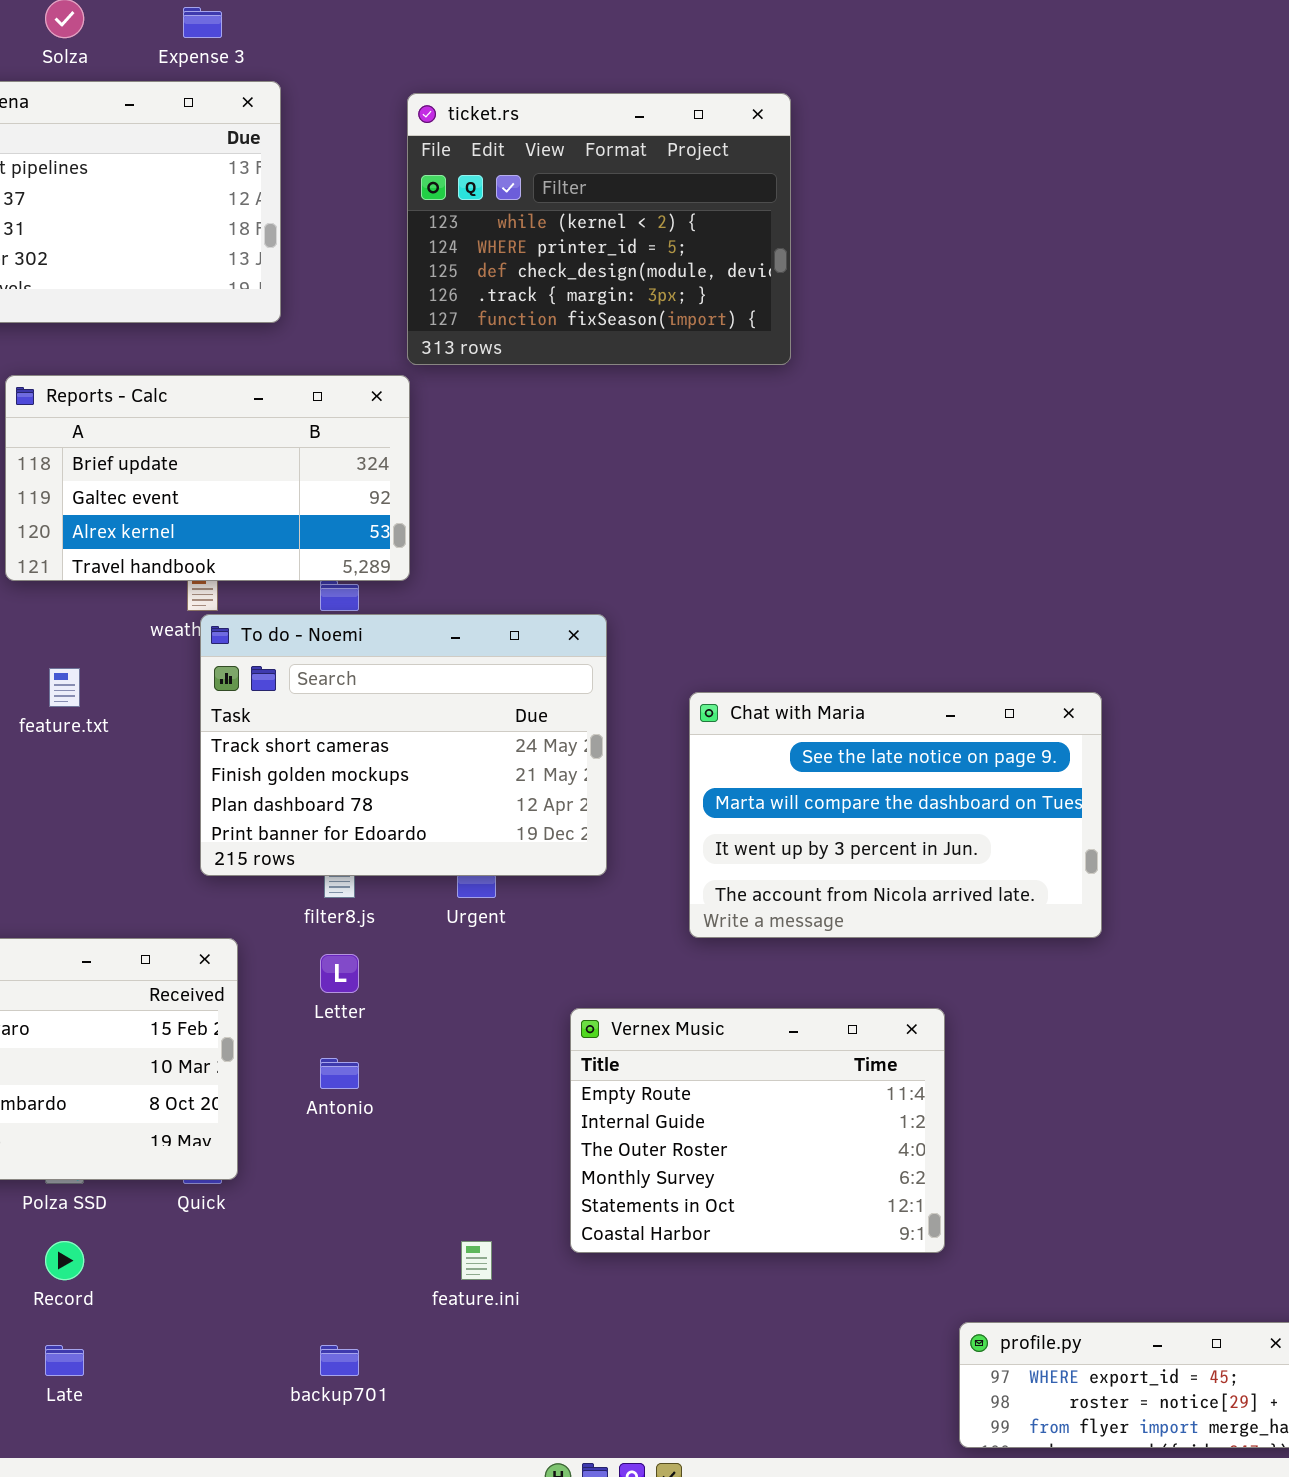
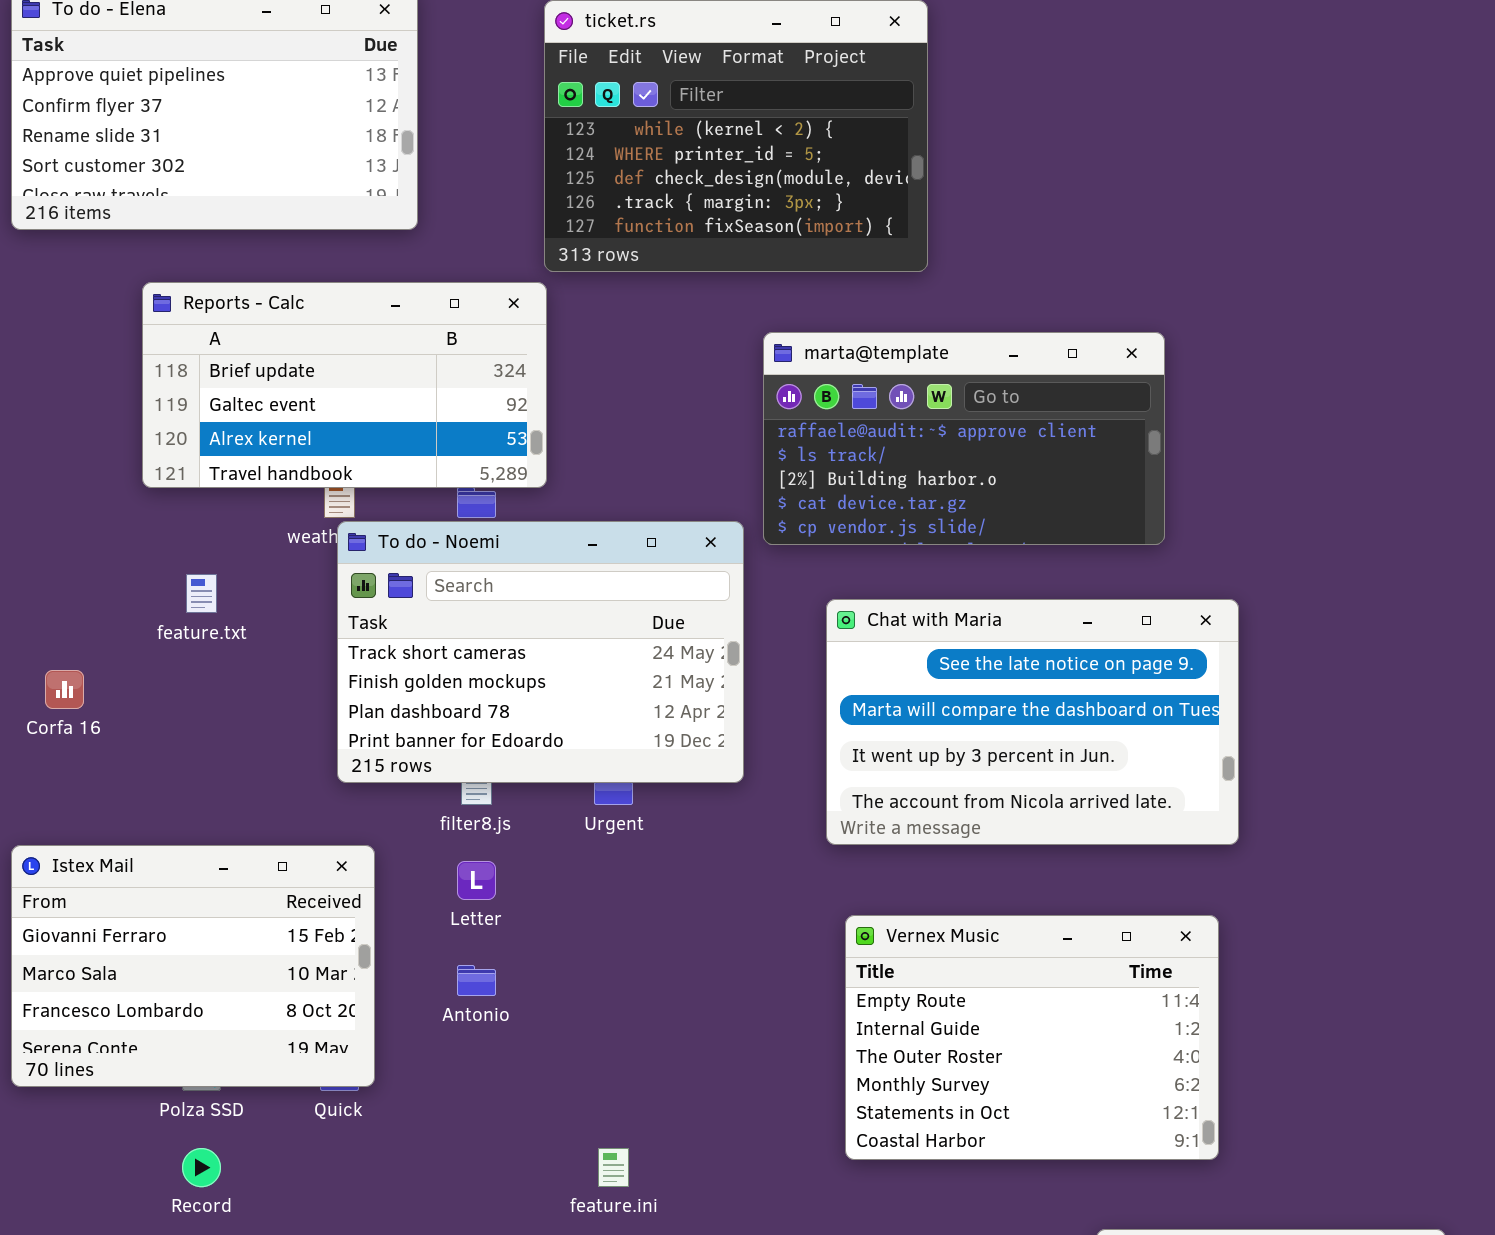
marta@template: none -> [763,332,1165,545], opened
Vernex Music: [570,1008,945,1253] -> [845,915,1219,1160], moved

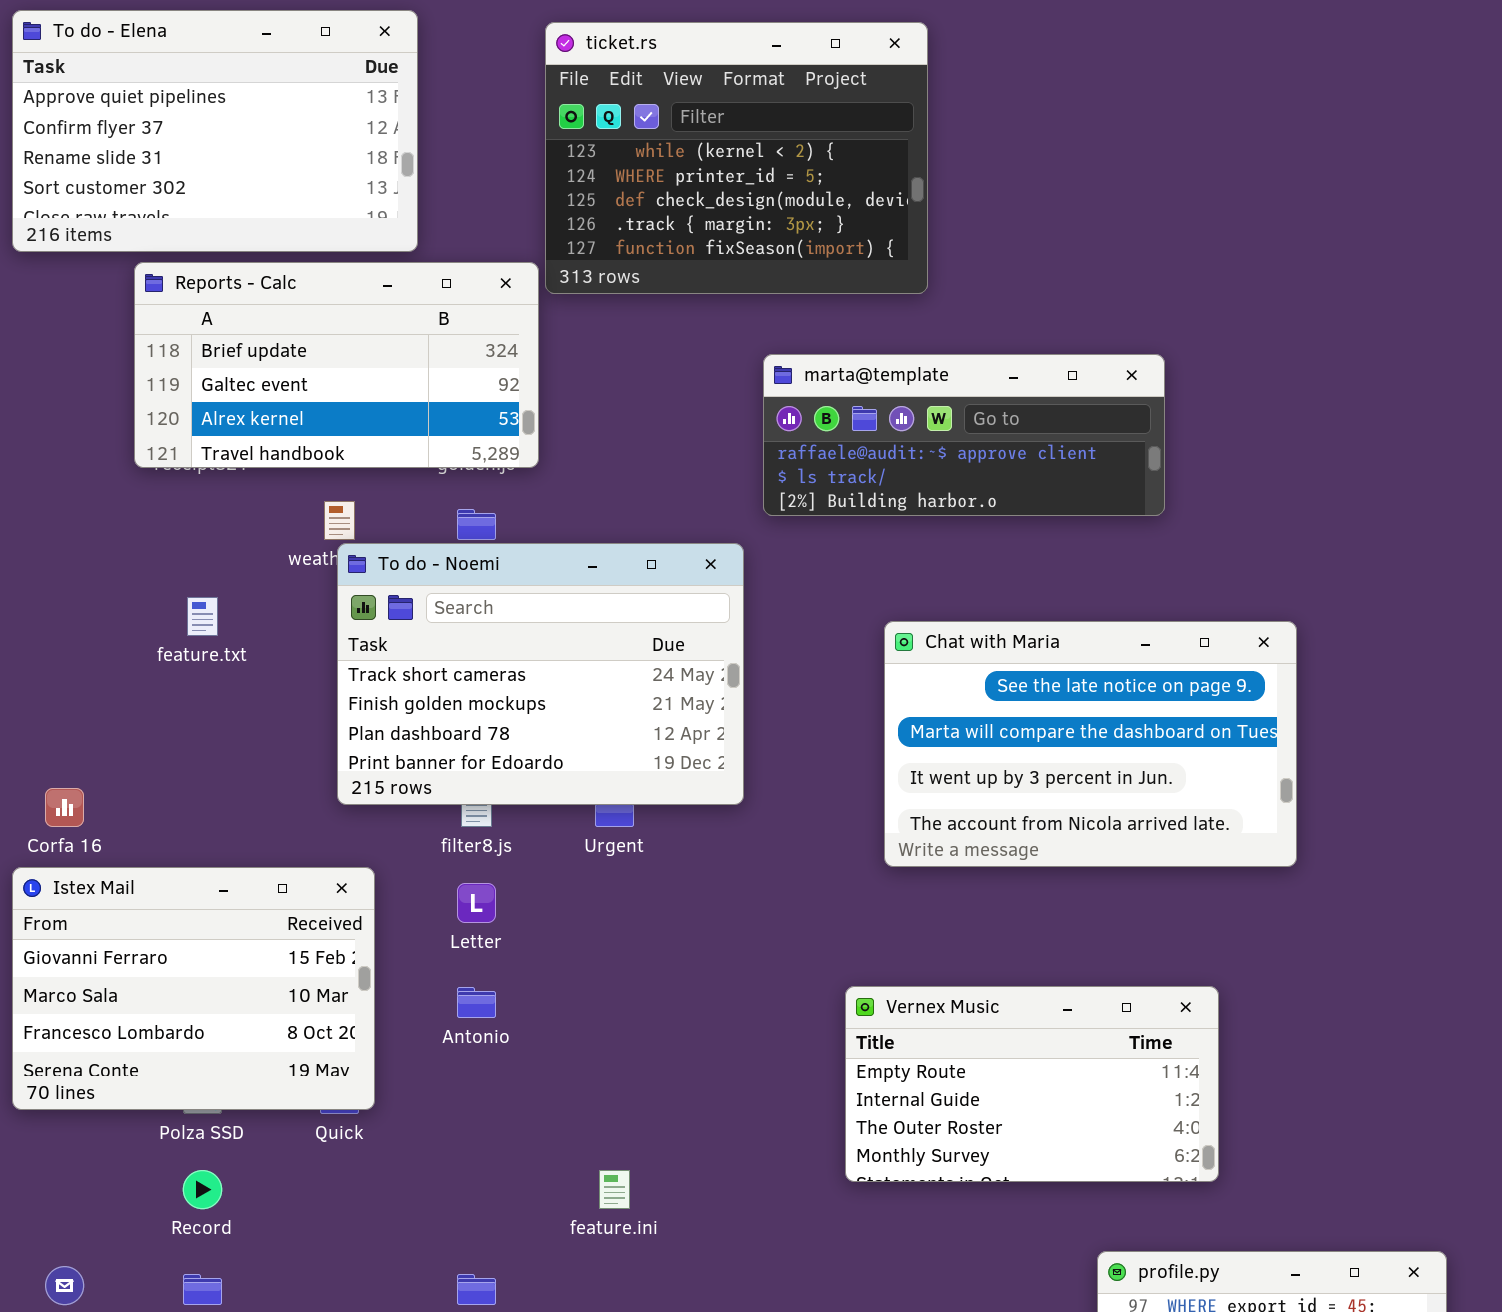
Reports - Calc: [142,282,547,488] -> [134,262,539,468], moved
marta@template: [763,332,1165,545] -> [763,354,1165,516], resized
Chat with Maria: [826,599,1239,845] -> [884,621,1297,867], moved
Corfa 16: [45,670,84,709] -> [45,788,84,827], moved
Vernex Music: [845,915,1219,1160] -> [845,986,1219,1182], resized

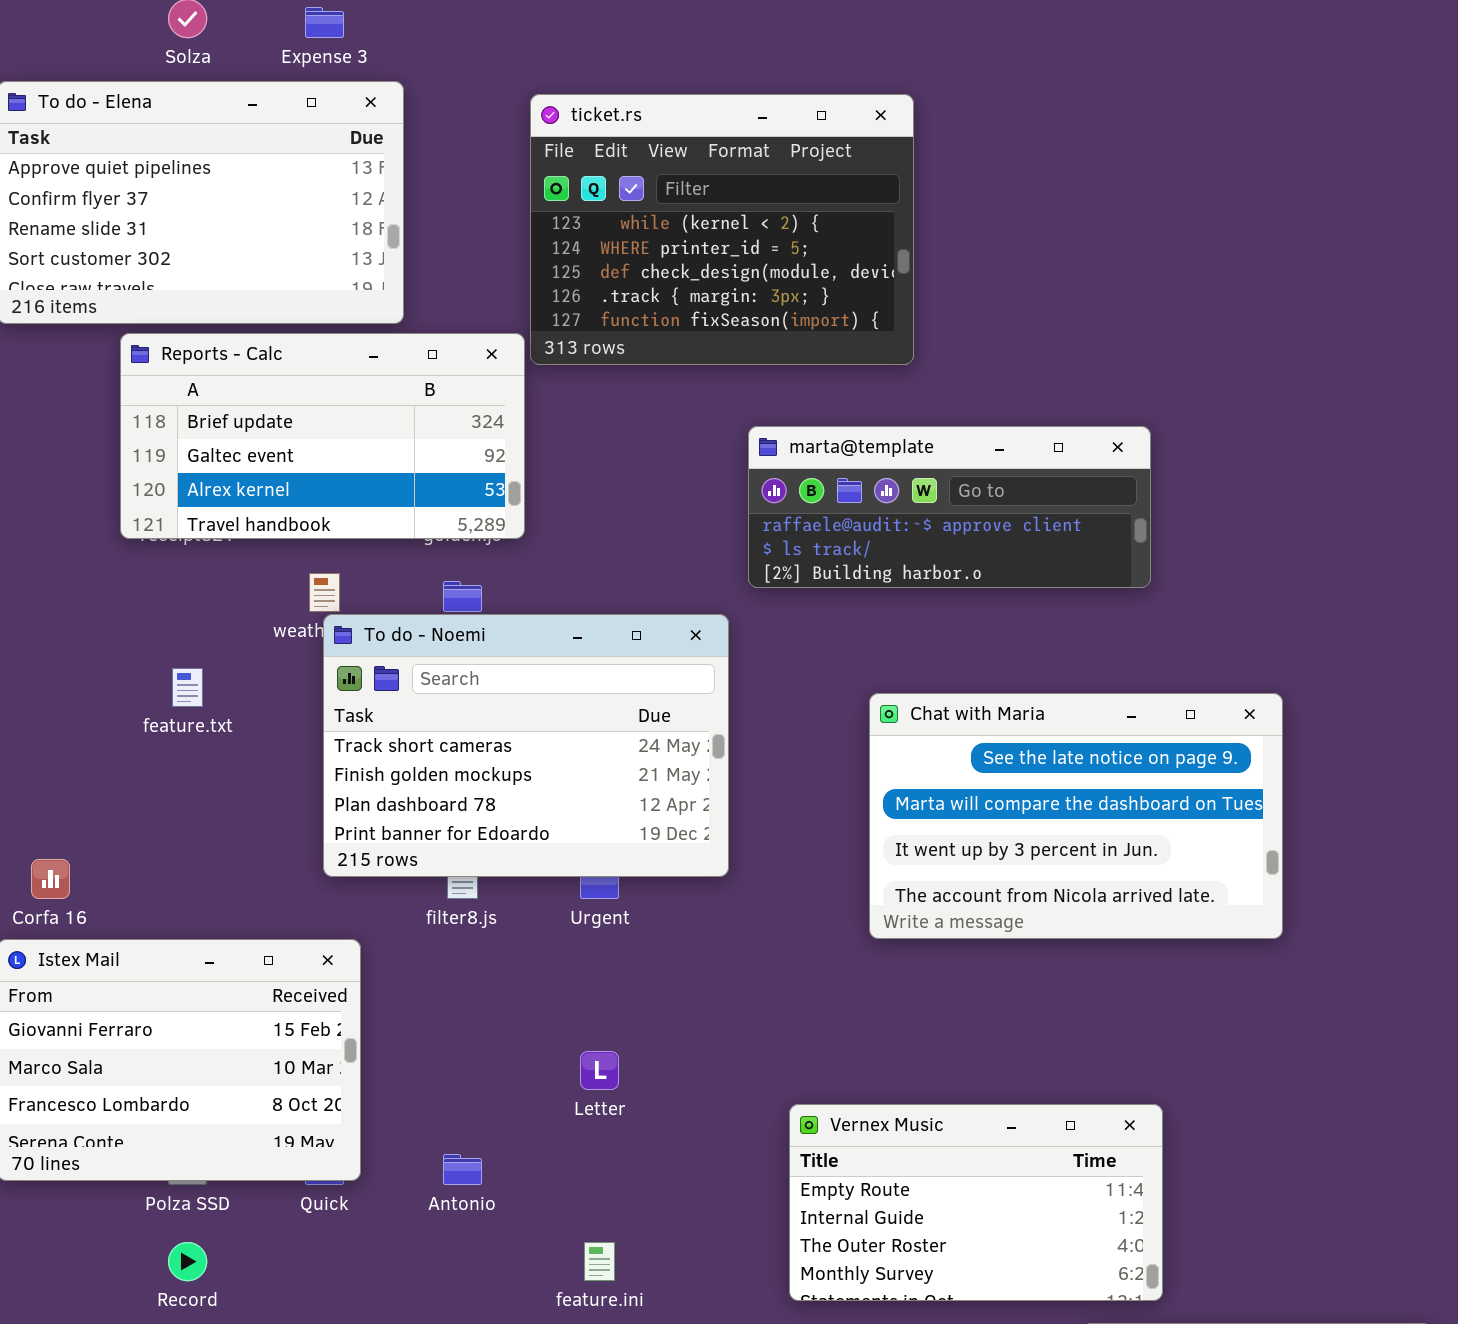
Letter: [457,883,496,923] -> [580,1051,619,1090], moved
Vernex Music: [845,986,1219,1182] -> [789,1104,1163,1301], moved
Antonio: [457,987,496,1018] -> [443,1154,482,1185], moved

